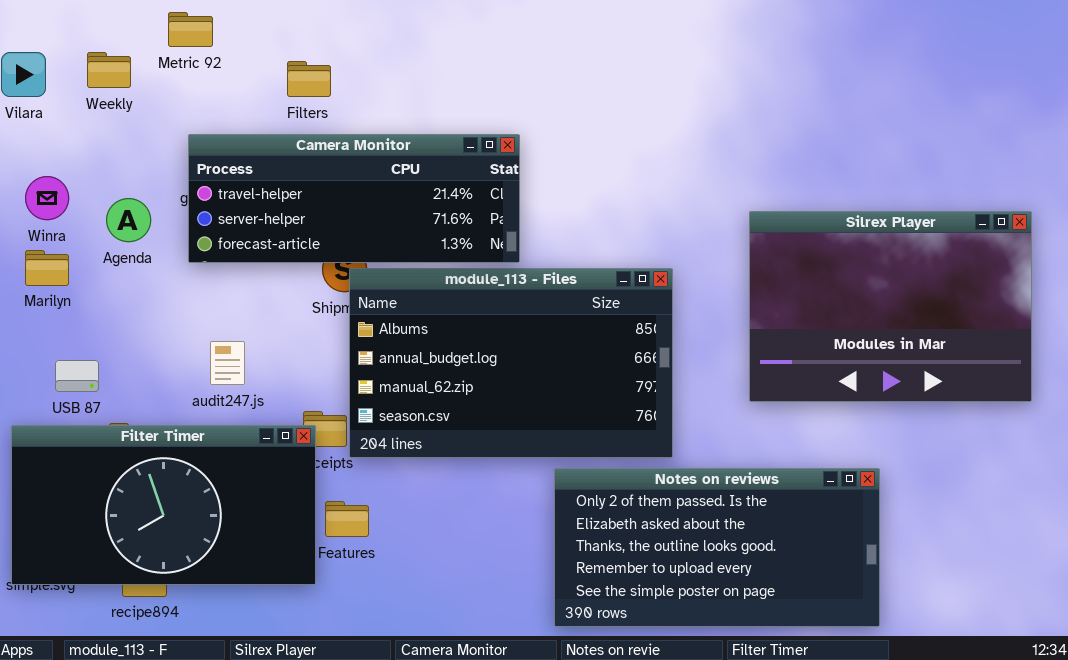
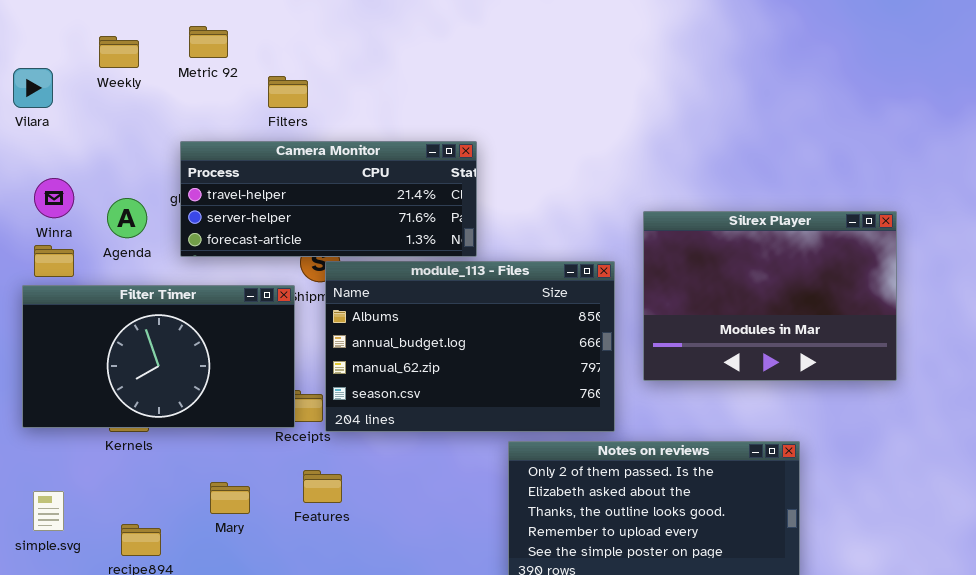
Metric 92: [168,12,213,47] -> [189,26,228,58], moved
Weekly: [87,52,131,88] -> [99,36,139,68], moved
Silrex Player: [749,211,1032,402] -> [643,211,897,381], moved
Filter Timer: [11,425,316,585] -> [22,285,295,428], moved

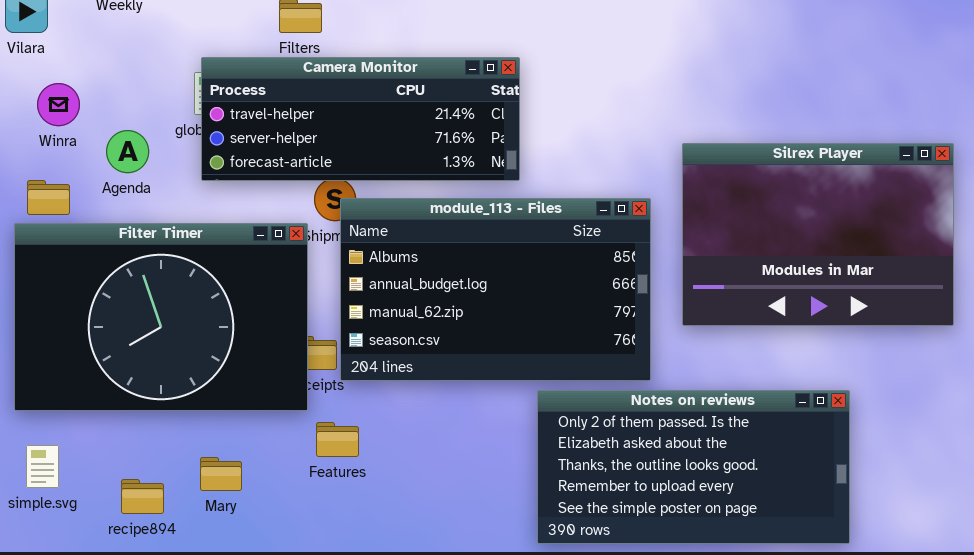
Camera Monitor: [180,141,477,257] -> [201,57,520,181], moved
Winra: [34,178,74,218] -> [37,83,80,126], moved
Filter Timer: [22,285,295,428] -> [14,223,308,411], resized
Mary: [210,482,250,514] -> [200,457,242,491], moved

